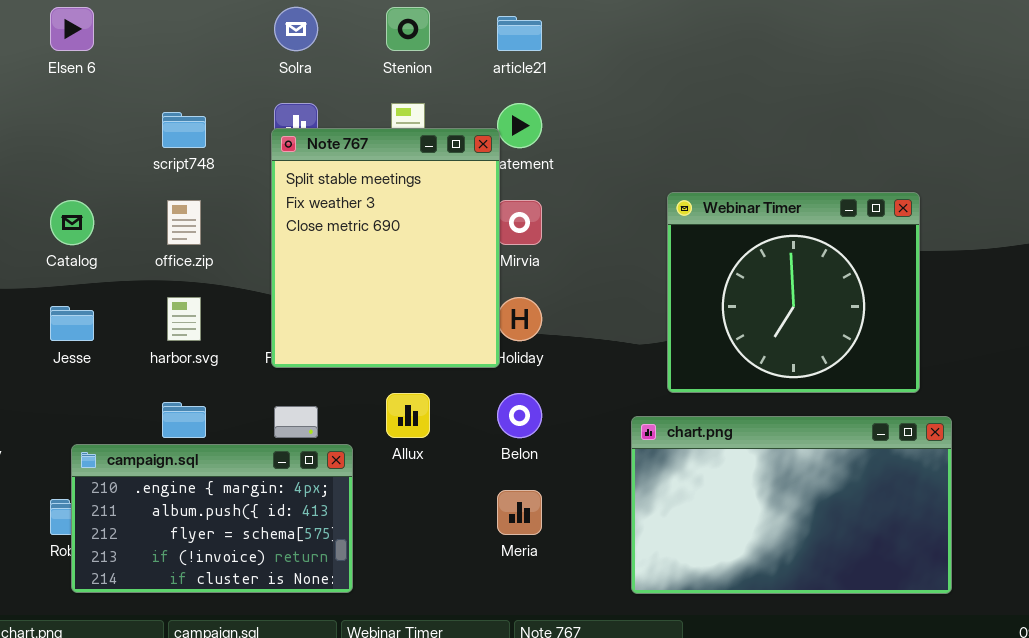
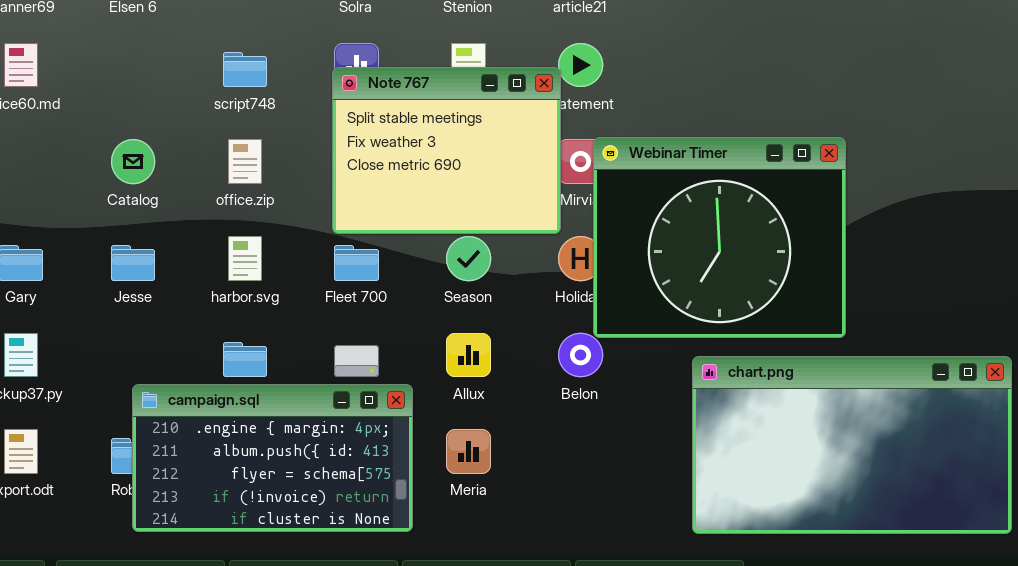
Note 767: [271,128,500,368] -> [332,67,561,234], resized
Webinar Timer: [667,192,920,393] -> [593,137,846,338], moved
Meria: [497,490,542,535] -> [446,429,491,474], moved

